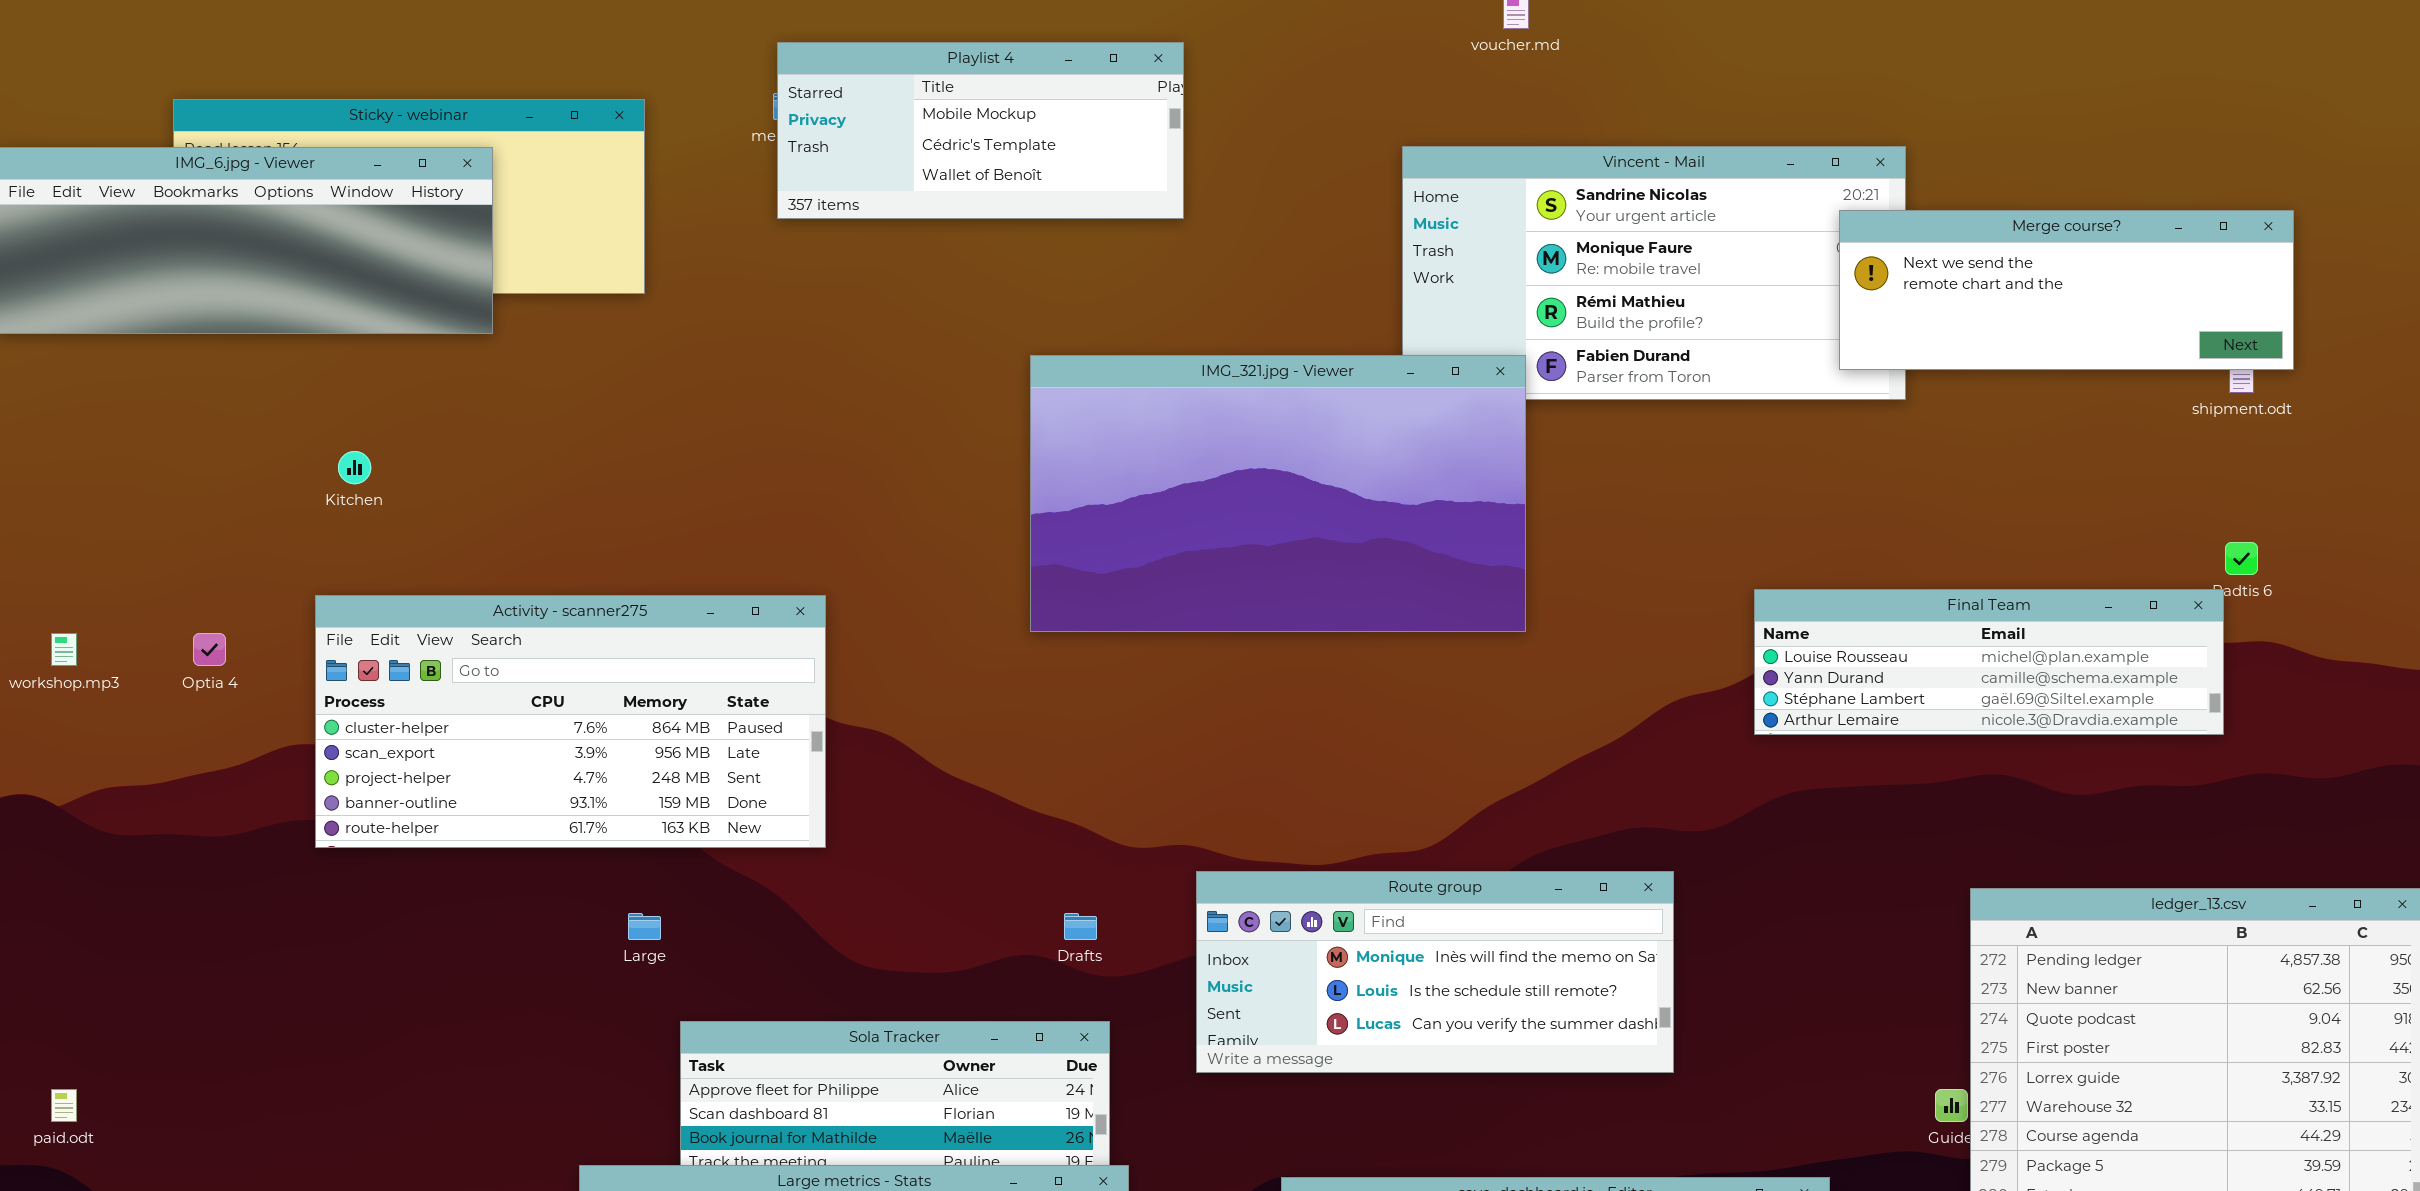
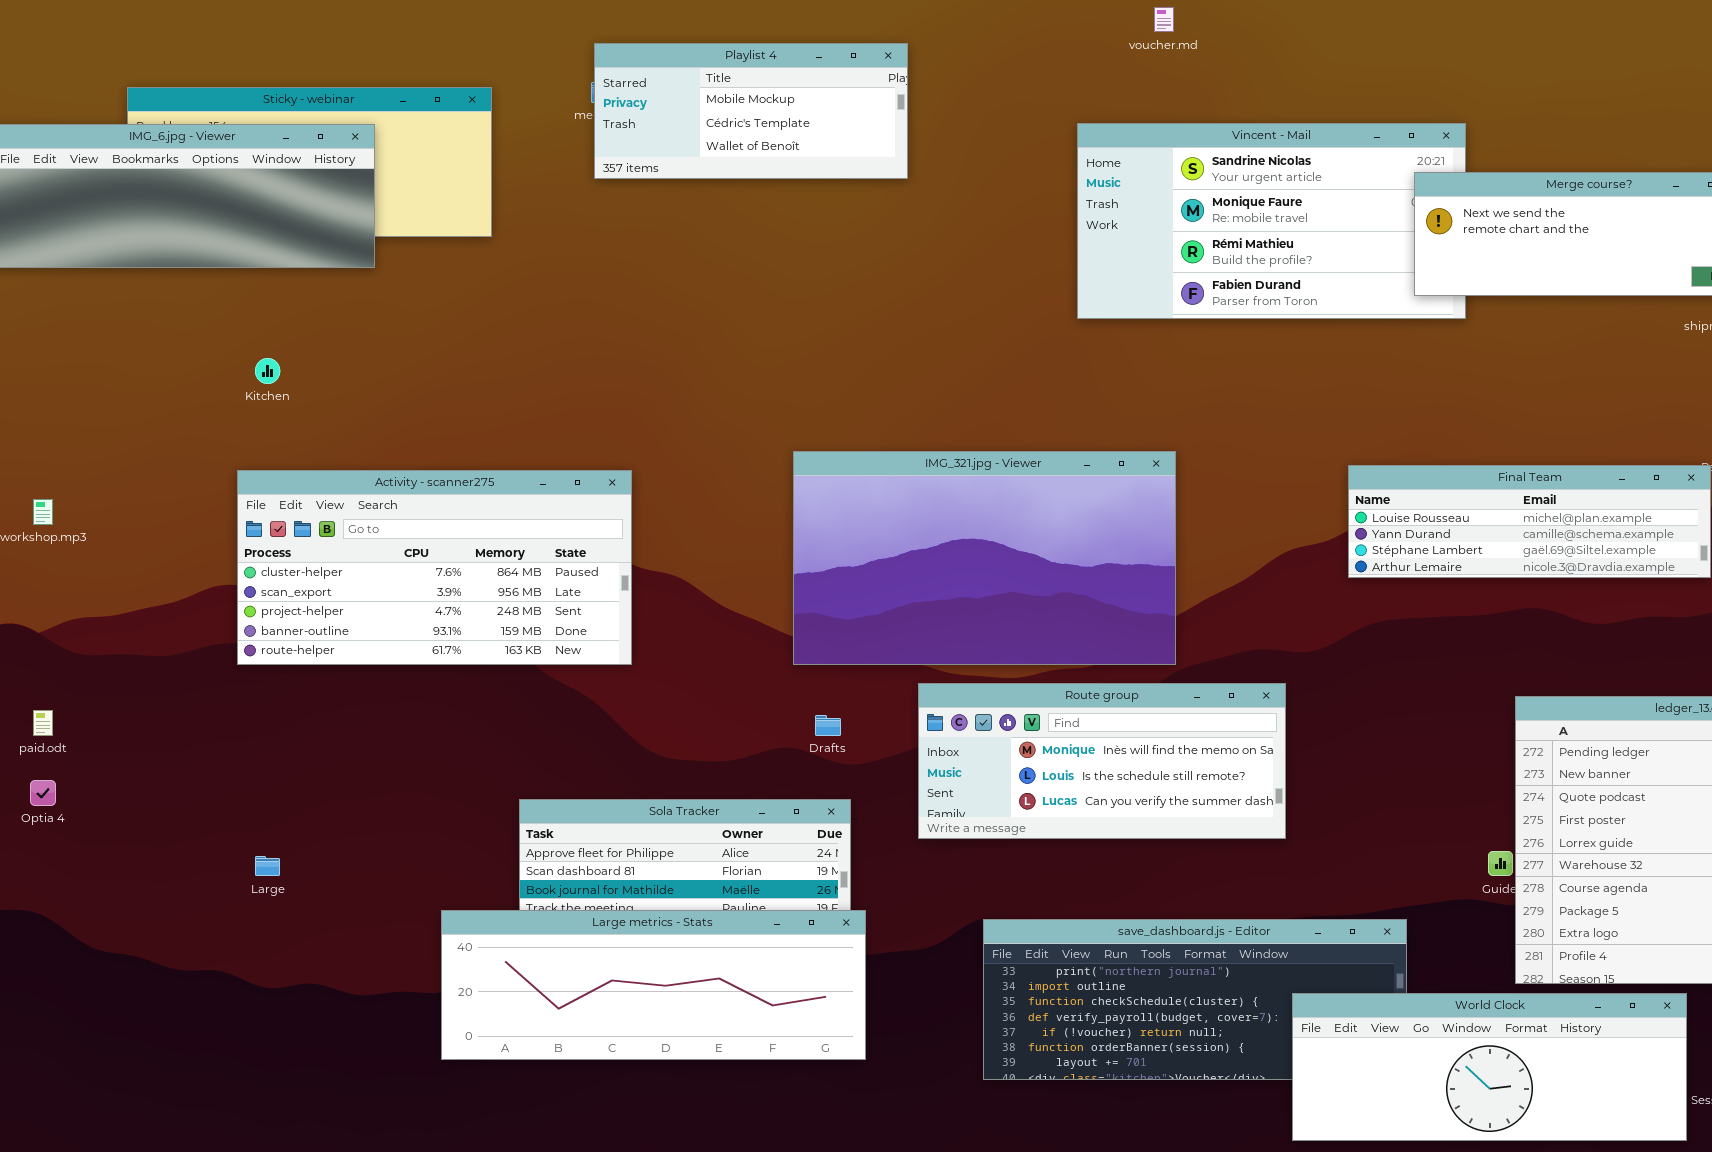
IMG_321.jpg - Viewer: [1030,355,1526,632] -> [793,451,1176,665], moved
Optia 4: [193,633,226,666] -> [30,780,56,806], moved
Large: [628,913,661,940] -> [255,856,280,876], moved
paid.odt: [51,1089,77,1122] -> [33,710,53,736], moved

